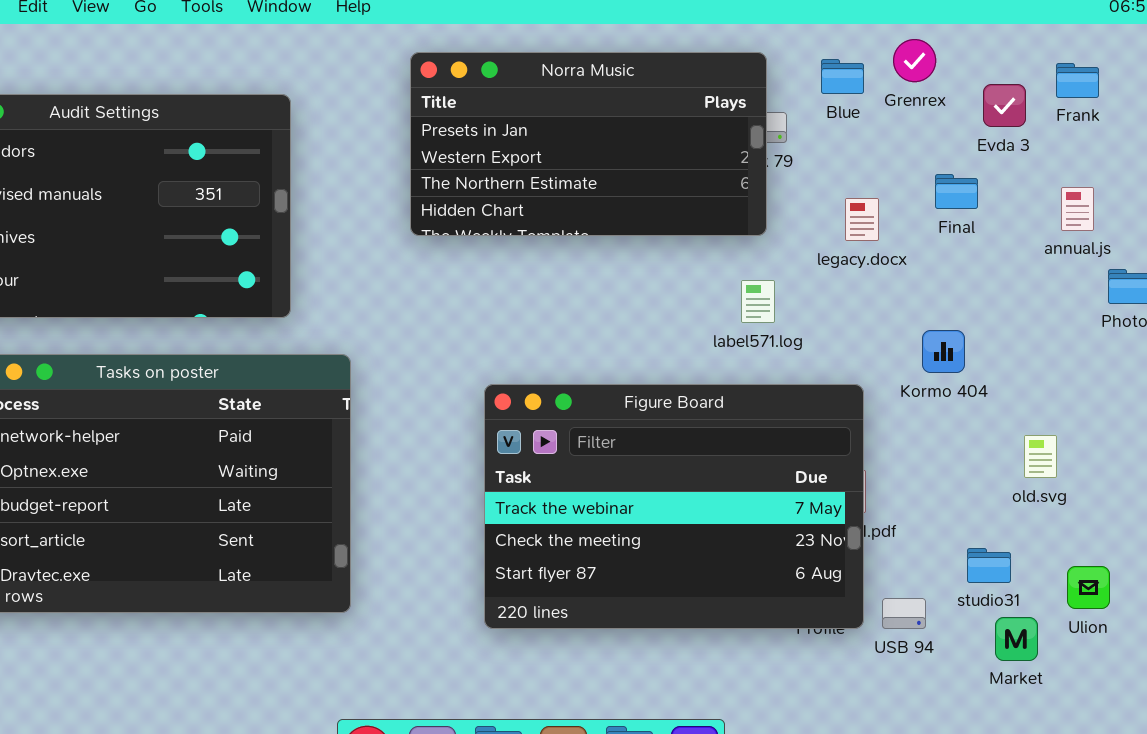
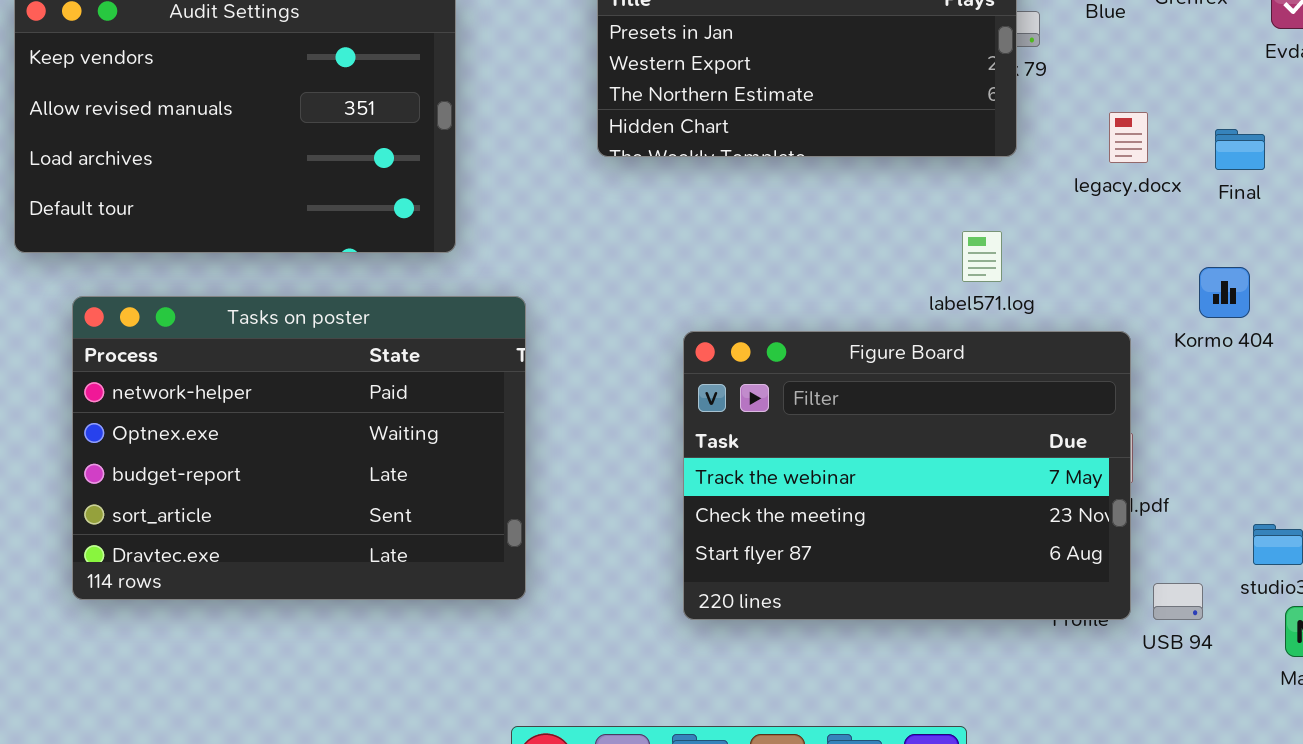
Final: [935,174,978,209] -> [1215,129,1265,170], moved
label571.log: [741,280,775,323] -> [962,231,1002,282], moved

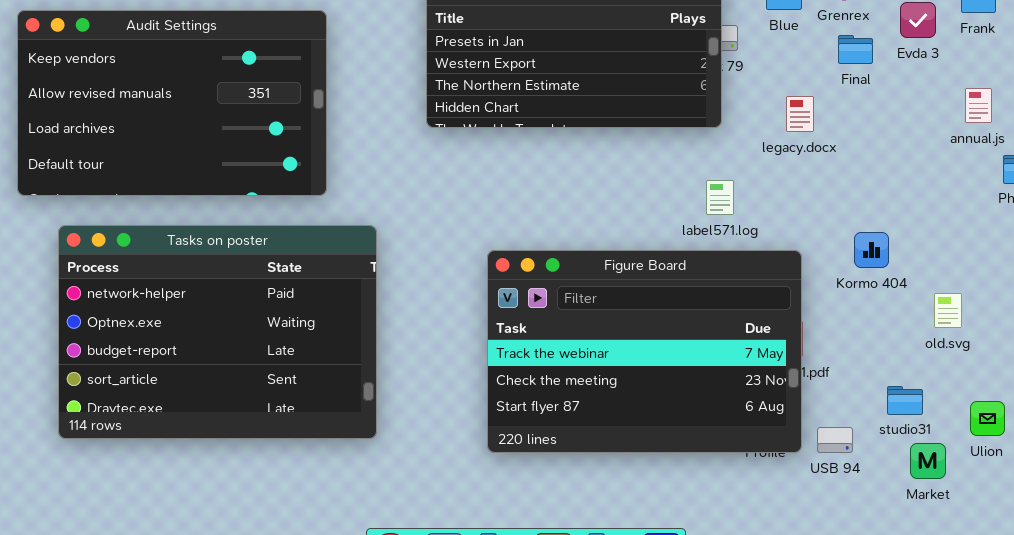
Final: [1215,129,1265,170] -> [838,35,873,64], moved
label571.log: [962,231,1002,282] -> [706,180,734,215], moved
Kormo 404: [1199,267,1250,318] -> [854,232,889,268], moved

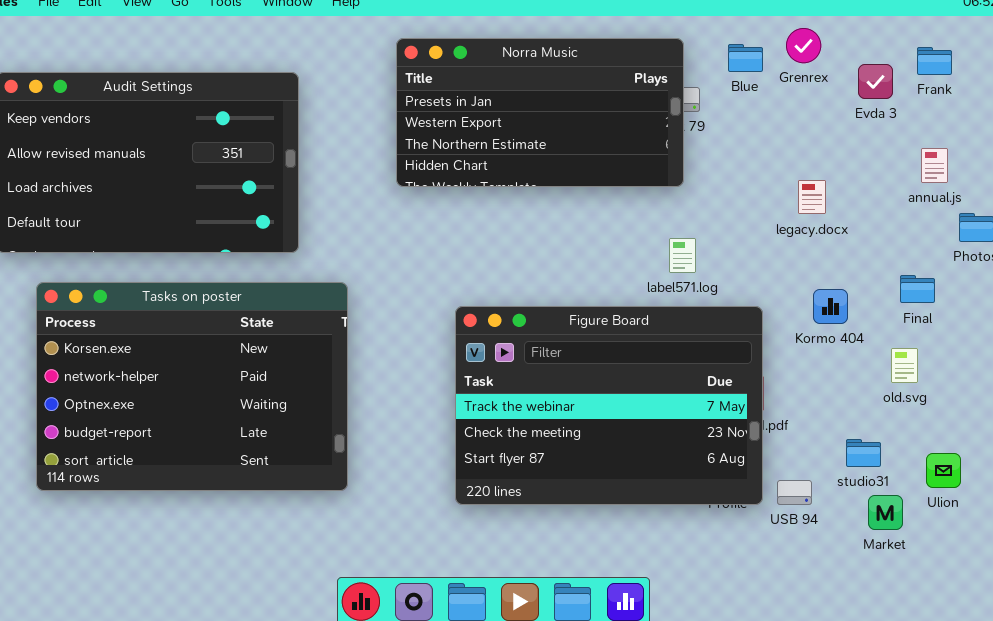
Final: [838,35,873,64] -> [900,275,935,303], moved
legacy.docx: [786,96,814,132] -> [798,180,826,214], moved
Tasks on poster: [58,225,377,439] -> [36,282,348,491], scrolled up 1 row

